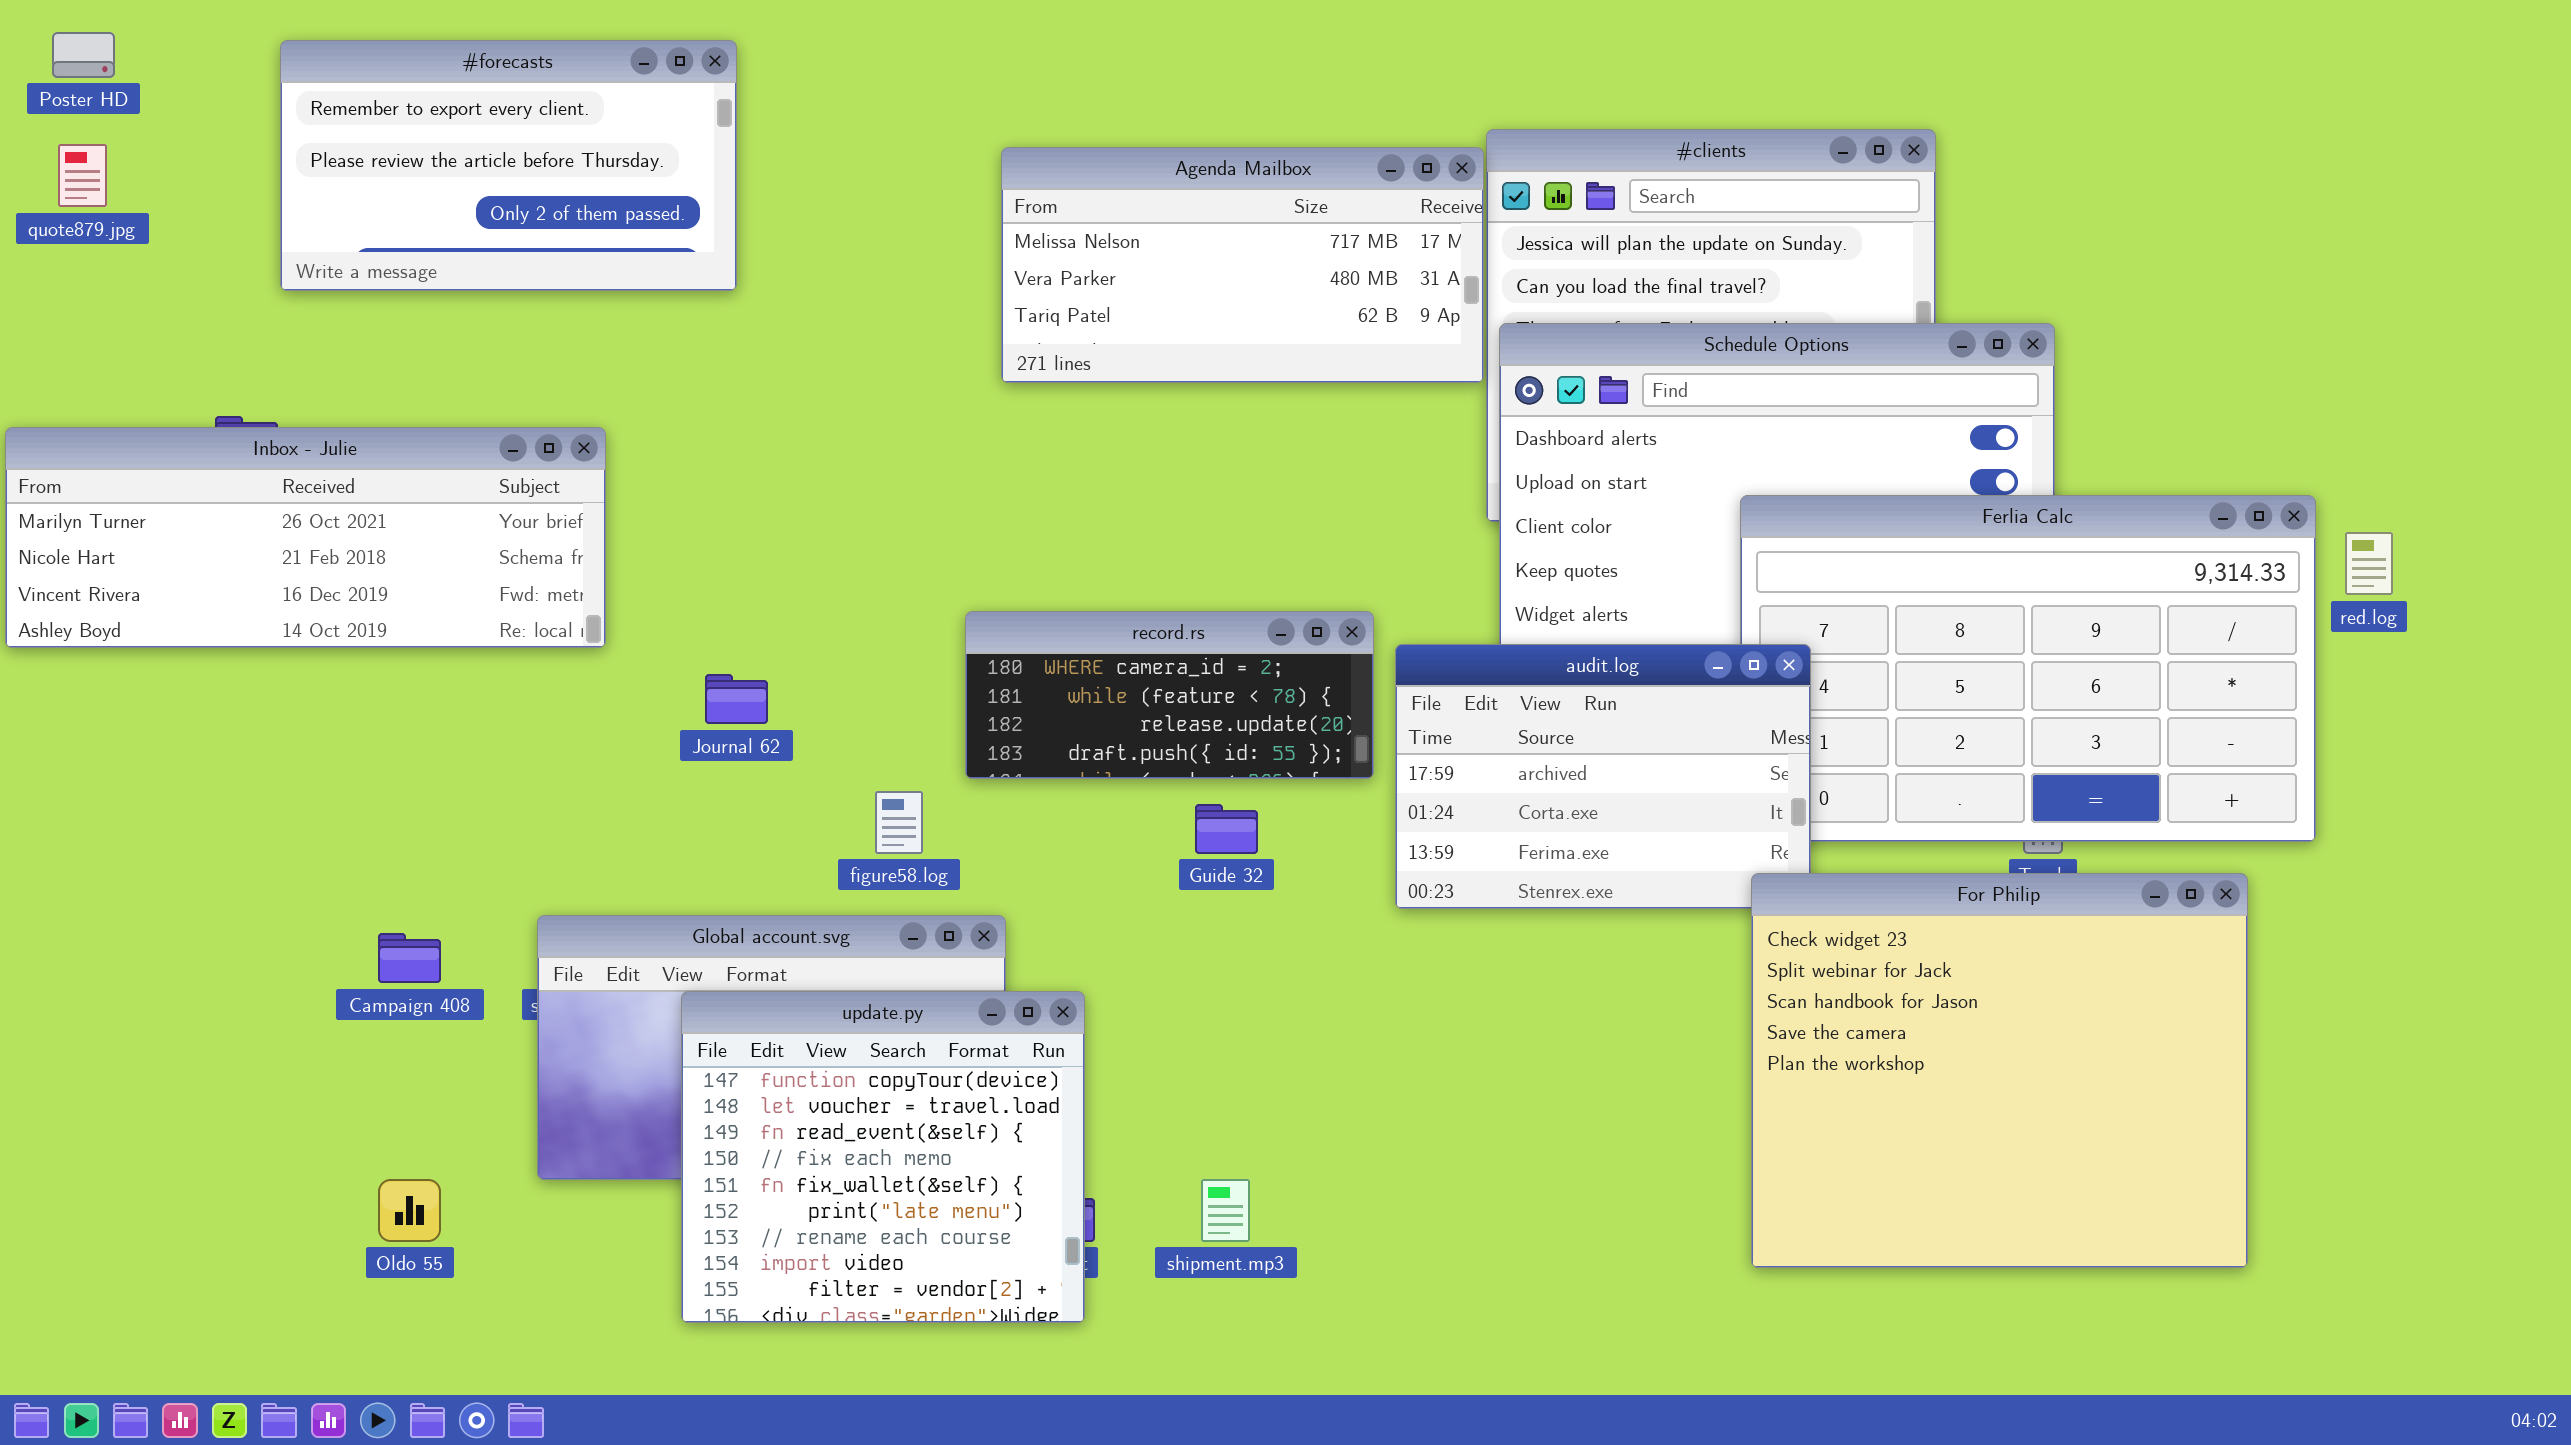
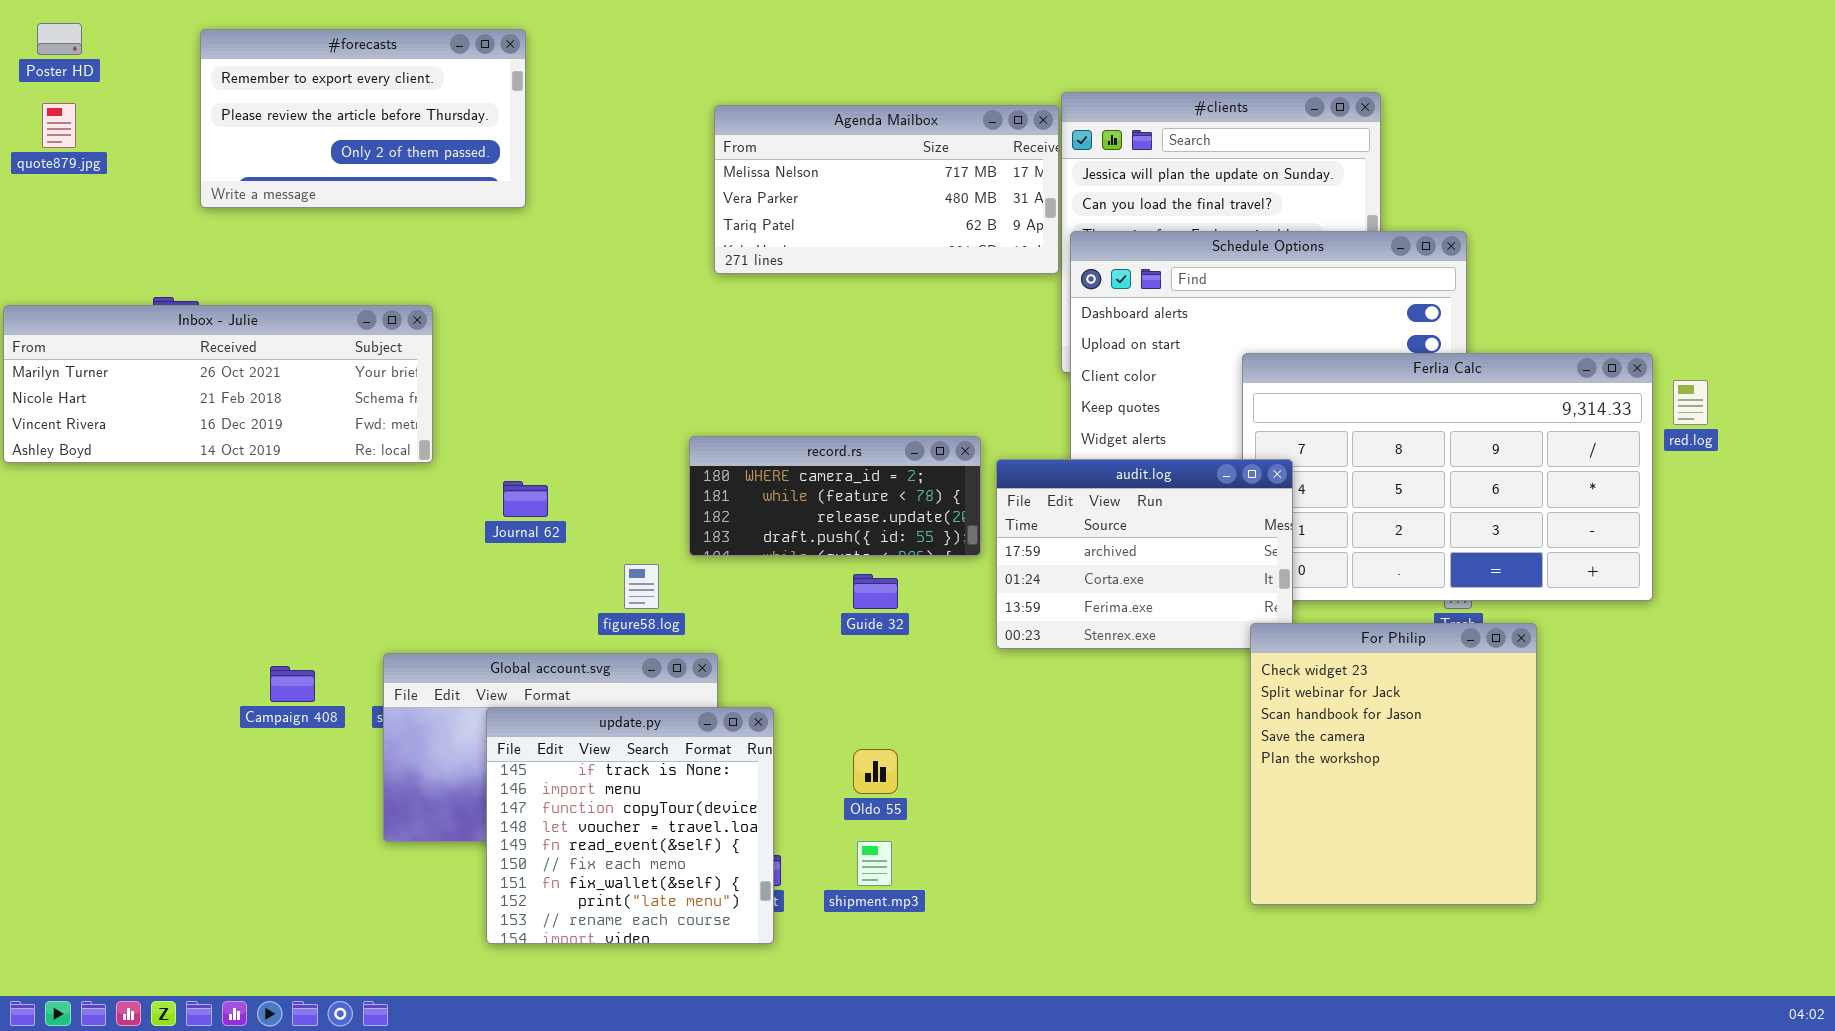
For Philip: [1751,873,2248,1268] -> [1250,623,1537,905], resized
update.py: [681,991,1085,1323] -> [486,707,774,944], scrolled up 2 rows
Oldo 55: [378,1179,441,1242] -> [853,749,898,794], moved

